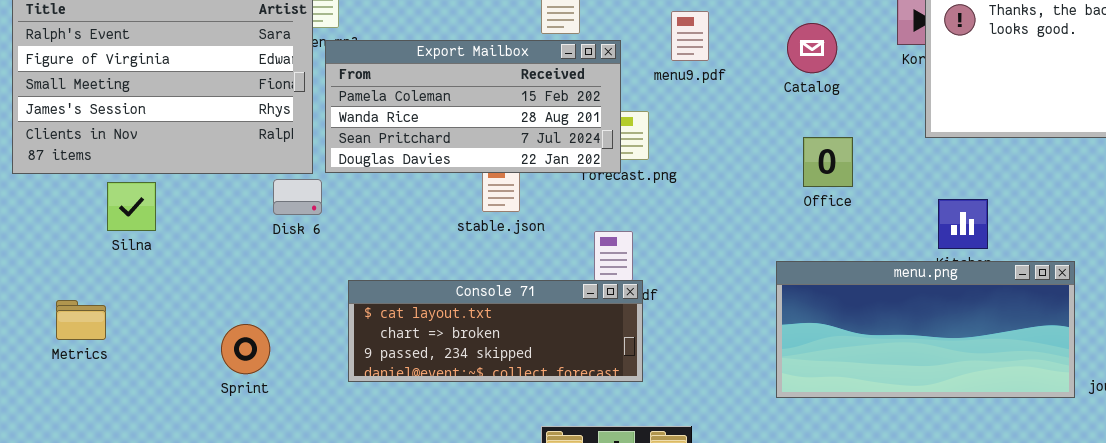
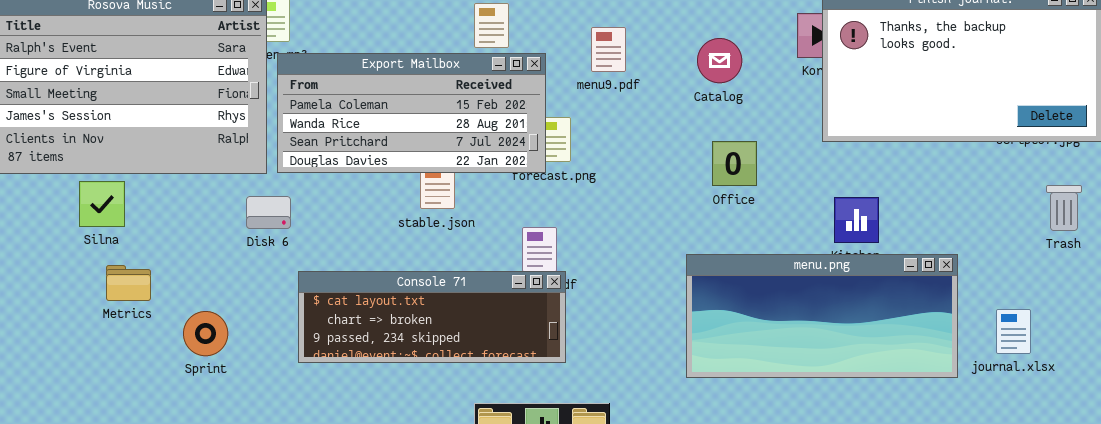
Disk 6: [273,179,322,215] -> [246,196,291,229], moved
Metrics: [56,300,106,340] -> [106,265,151,301], moved

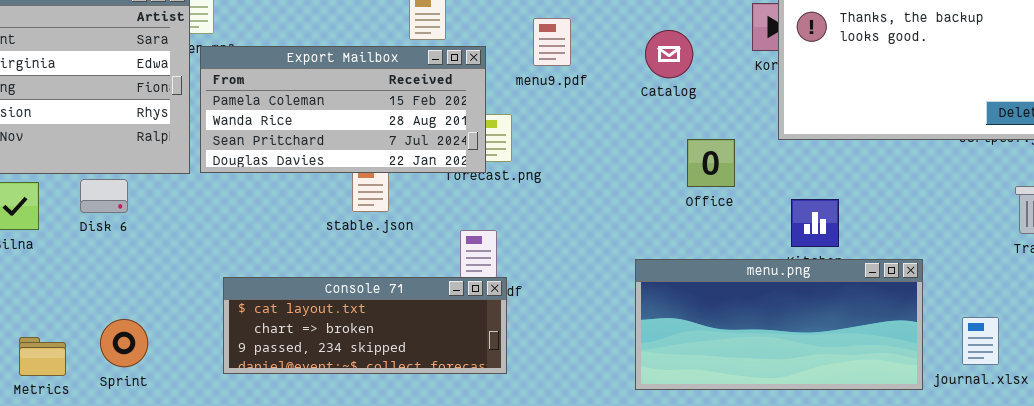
Office: [712,141,757,186] -> [687,139,735,187], moved
Disk 6: [246,196,291,229] -> [80,179,128,213], moved
Metrics: [106,265,151,301] -> [19,337,66,376], moved

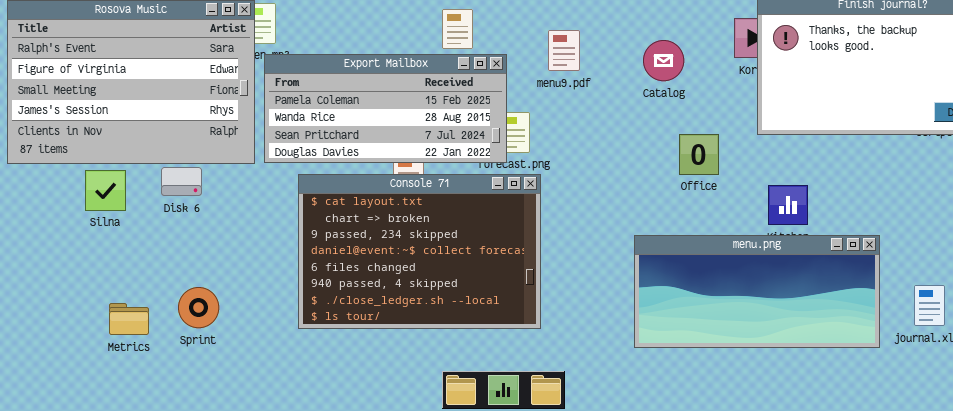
Console 71: [223,277,507,374] -> [298,174,541,329], moved, resized

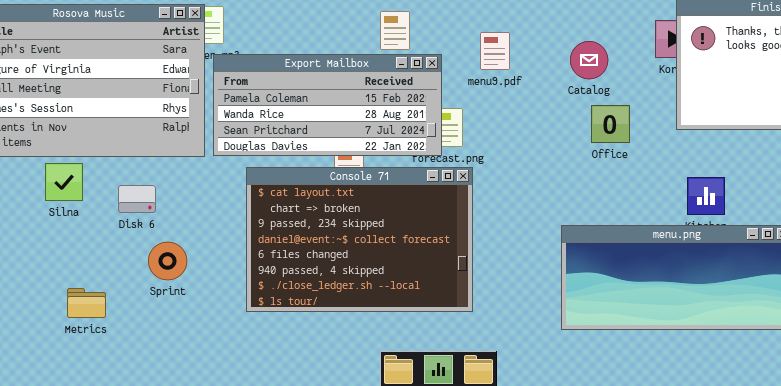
Office: [679,134,719,175] -> [591,105,630,143], moved
Disk 6: [161,167,202,196] -> [118,185,156,213], moved
Sprint: [178,287,219,328] -> [148,242,187,280], moved

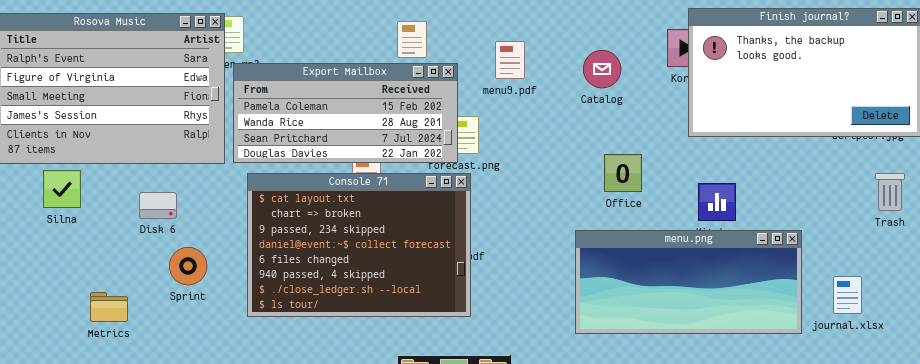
Office: [591,105,630,143] -> [604,154,642,192], moved
Silna: [45,163,83,201] -> [43,170,81,208], moved
Console 71: [246,167,473,312] -> [247,173,471,317], moved

